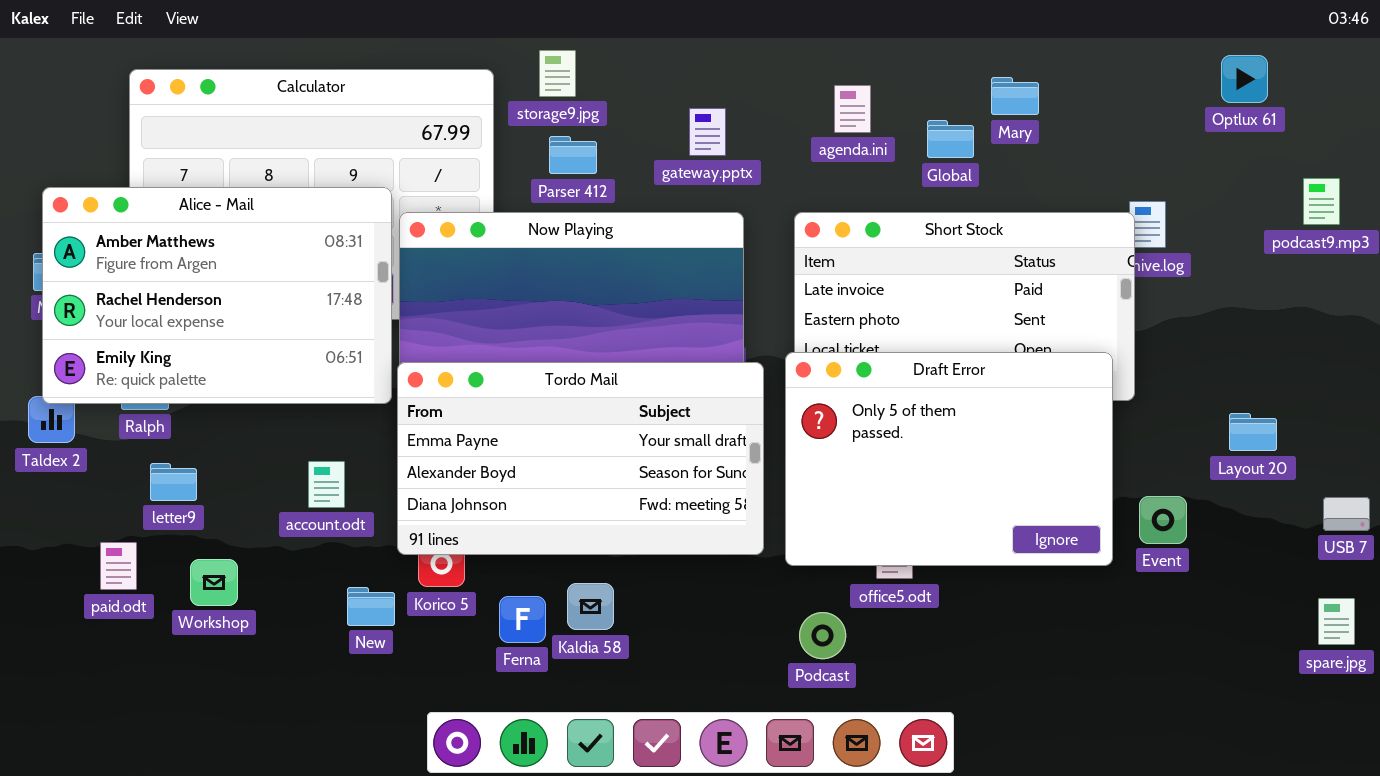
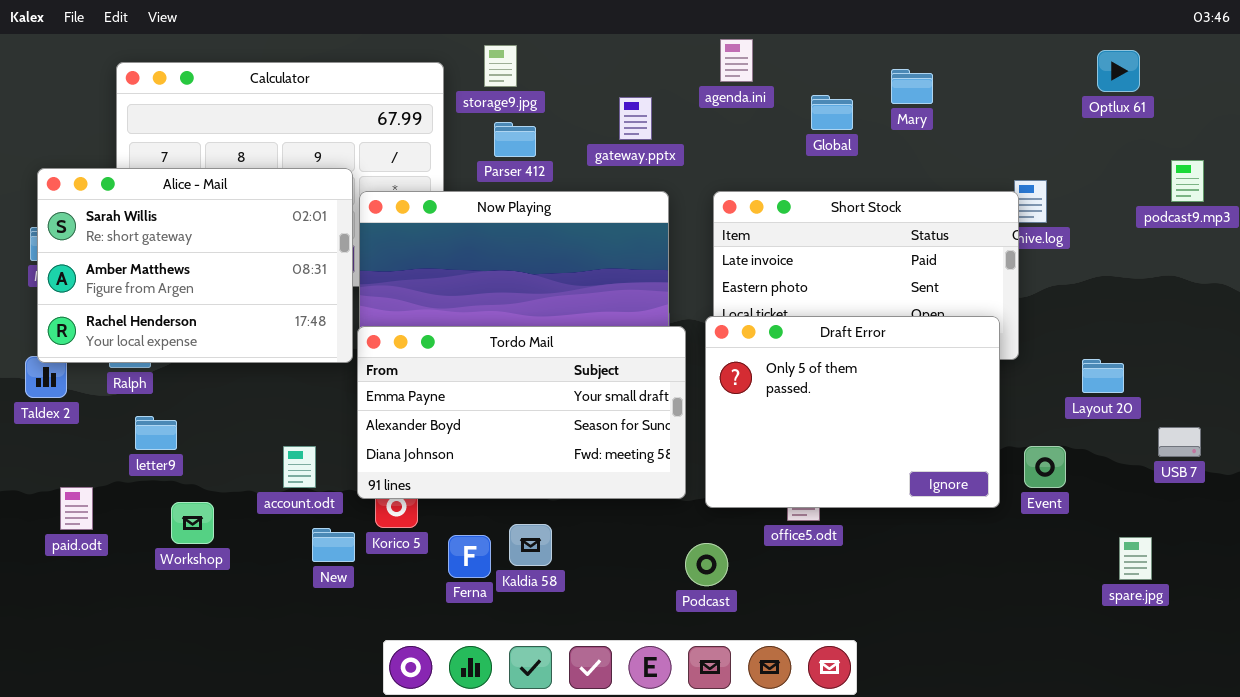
agenda.ini: [834,85,871,133] -> [720,39,753,82], moved
Global: [927,120,974,158] -> [811,95,853,130], moved
Alice - Mail: [42,187,392,404] -> [37,168,353,363], scrolled up 1 row
Layout 20: [1229,413,1277,451] -> [1082,359,1124,393], moved
account.odt: [308,461,345,508] -> [283,446,316,488], moved
USB 7: [1323,497,1370,531] -> [1158,427,1201,457], moved
paid.odt: [100,542,137,590] -> [60,487,93,530], moved
spare.jpg: [1318,598,1355,645] -> [1119,537,1152,580], moved
Podcast: [799,612,846,659] -> [685,543,728,586], moved

